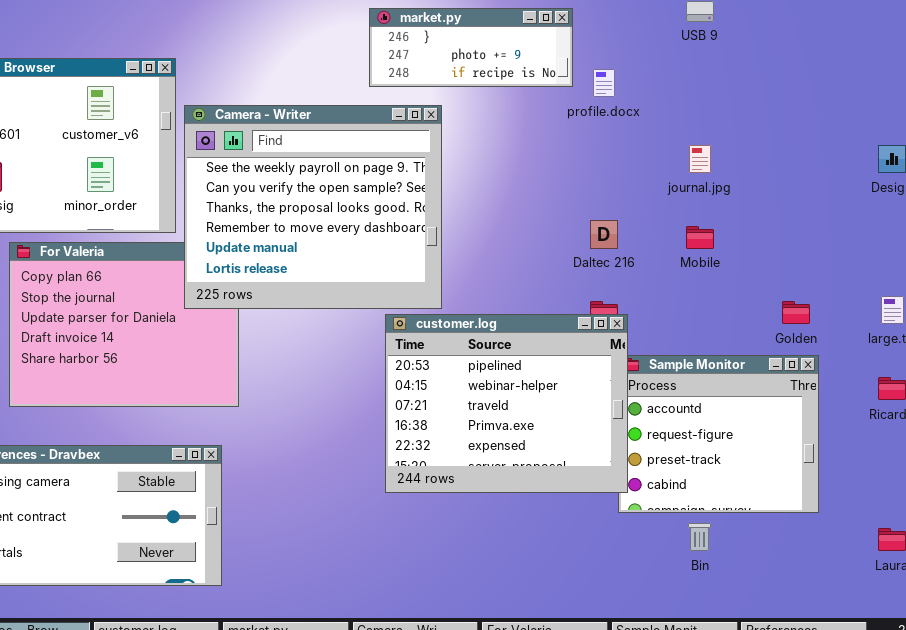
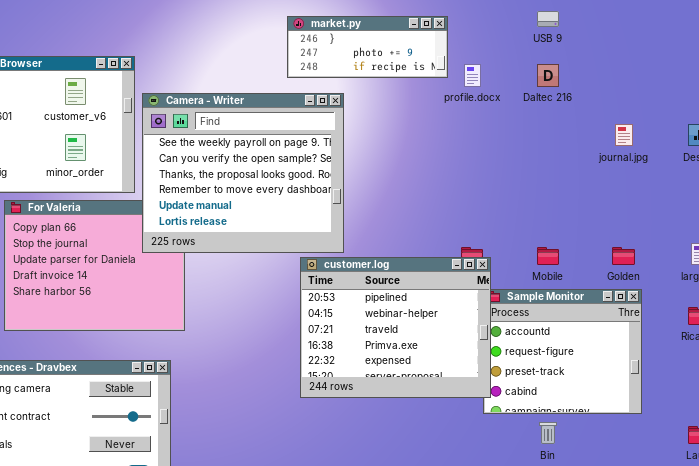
journal.jpg: [689,145,711,173] -> [615,124,633,146], moved
Daltec 216: [590,220,618,249] -> [537,64,559,87], moved
Mobile: [686,226,714,249] -> [537,247,559,265], moved

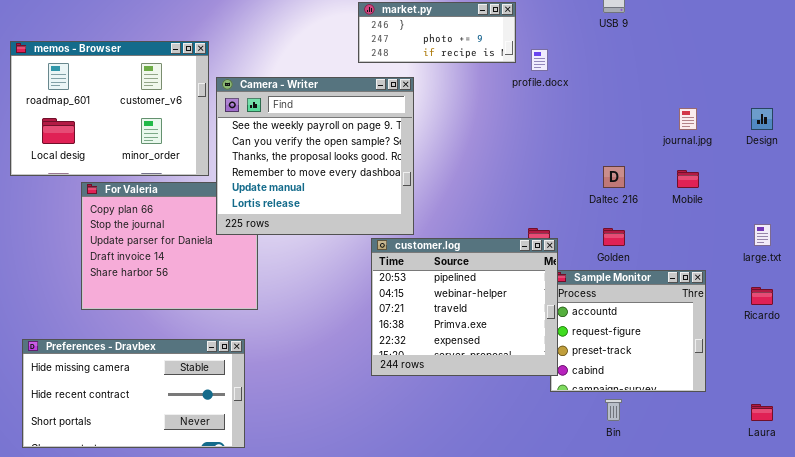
Daltec 216: [537,64,559,87] -> [603,166,625,188], moved
Mobile: [537,247,559,265] -> [677,170,699,188], moved
Golden: [612,247,635,265] -> [603,228,625,246], moved

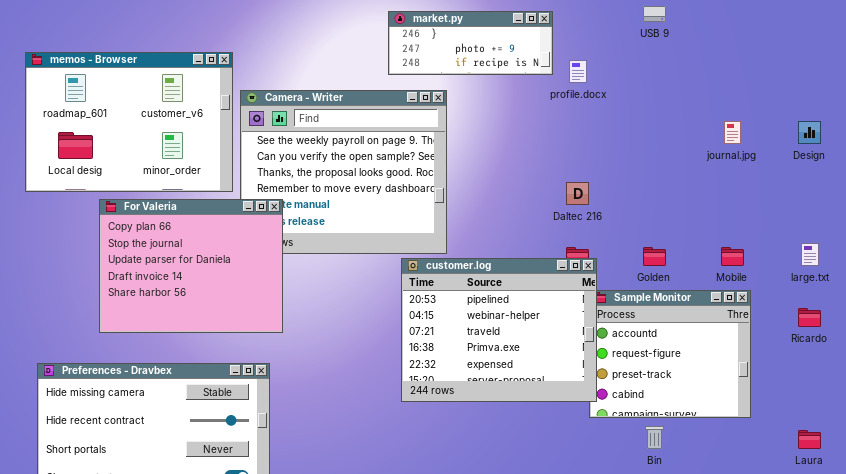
Daltec 216: [603,166,625,188] -> [566,182,589,205], moved
Mobile: [677,170,699,188] -> [721,247,744,266], moved
For Valeria: [81,182,258,310] -> [99,199,283,333], raised

